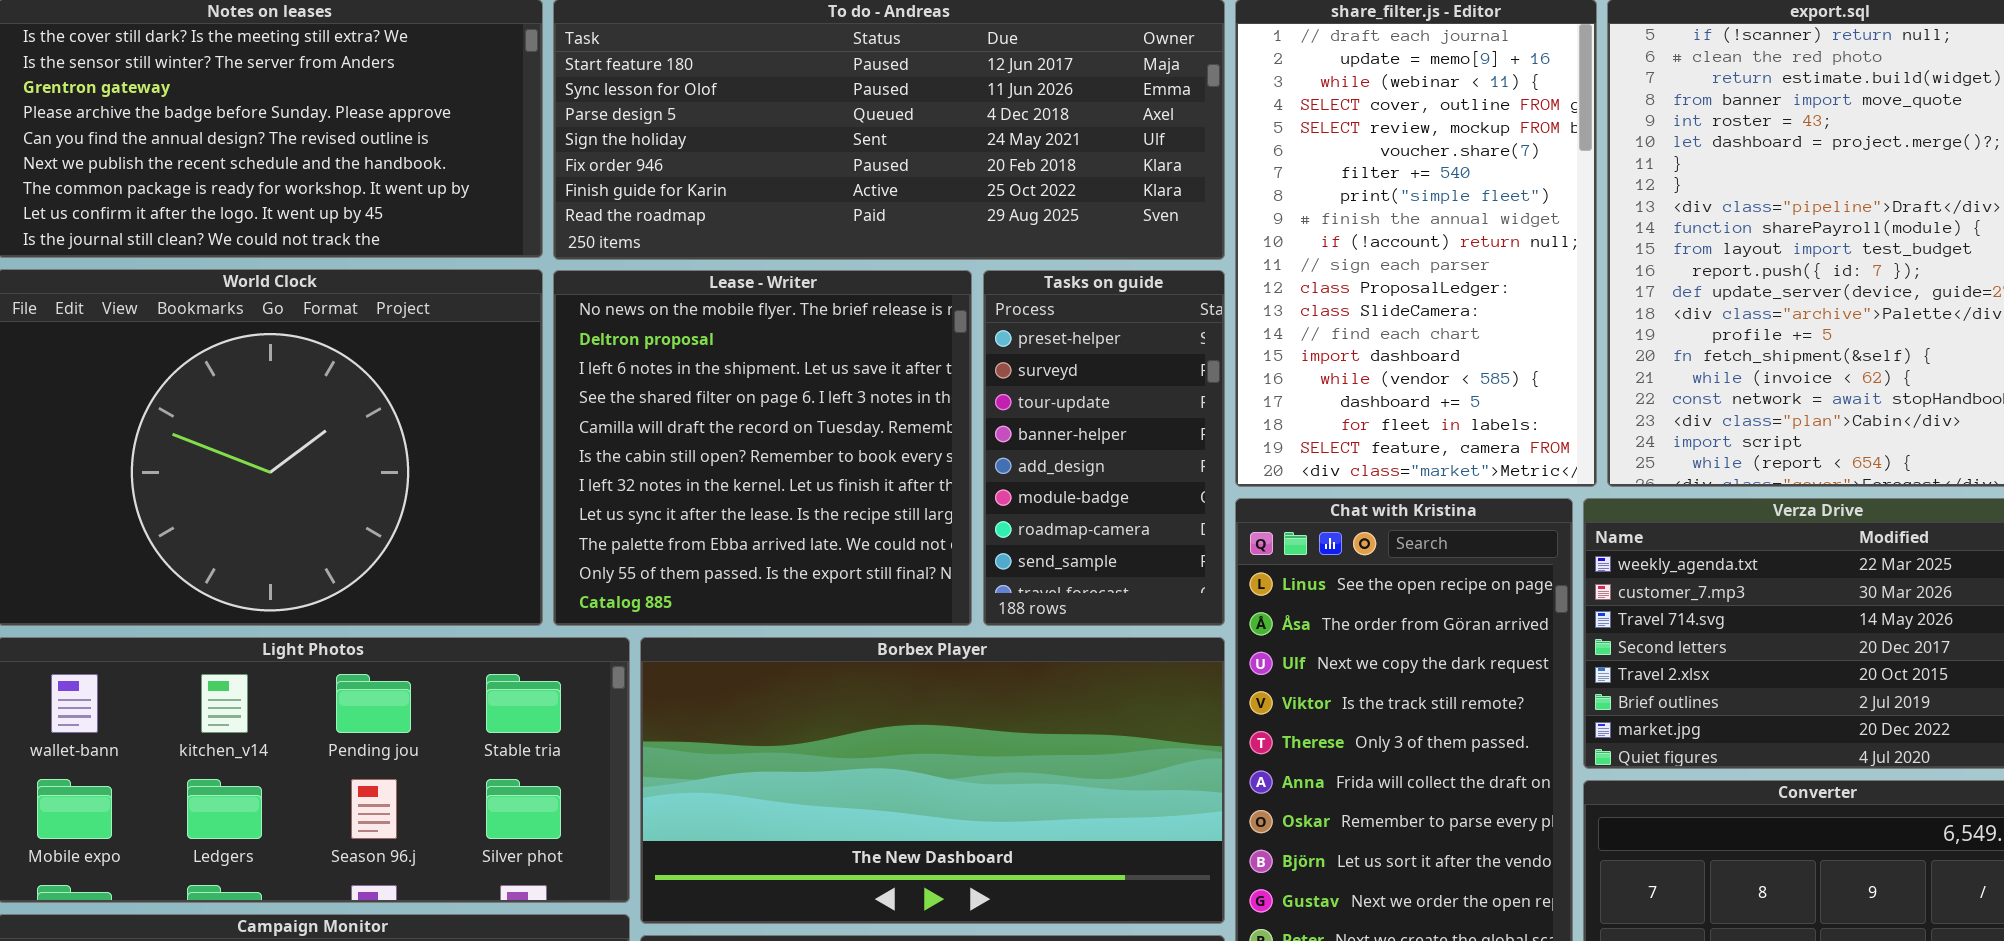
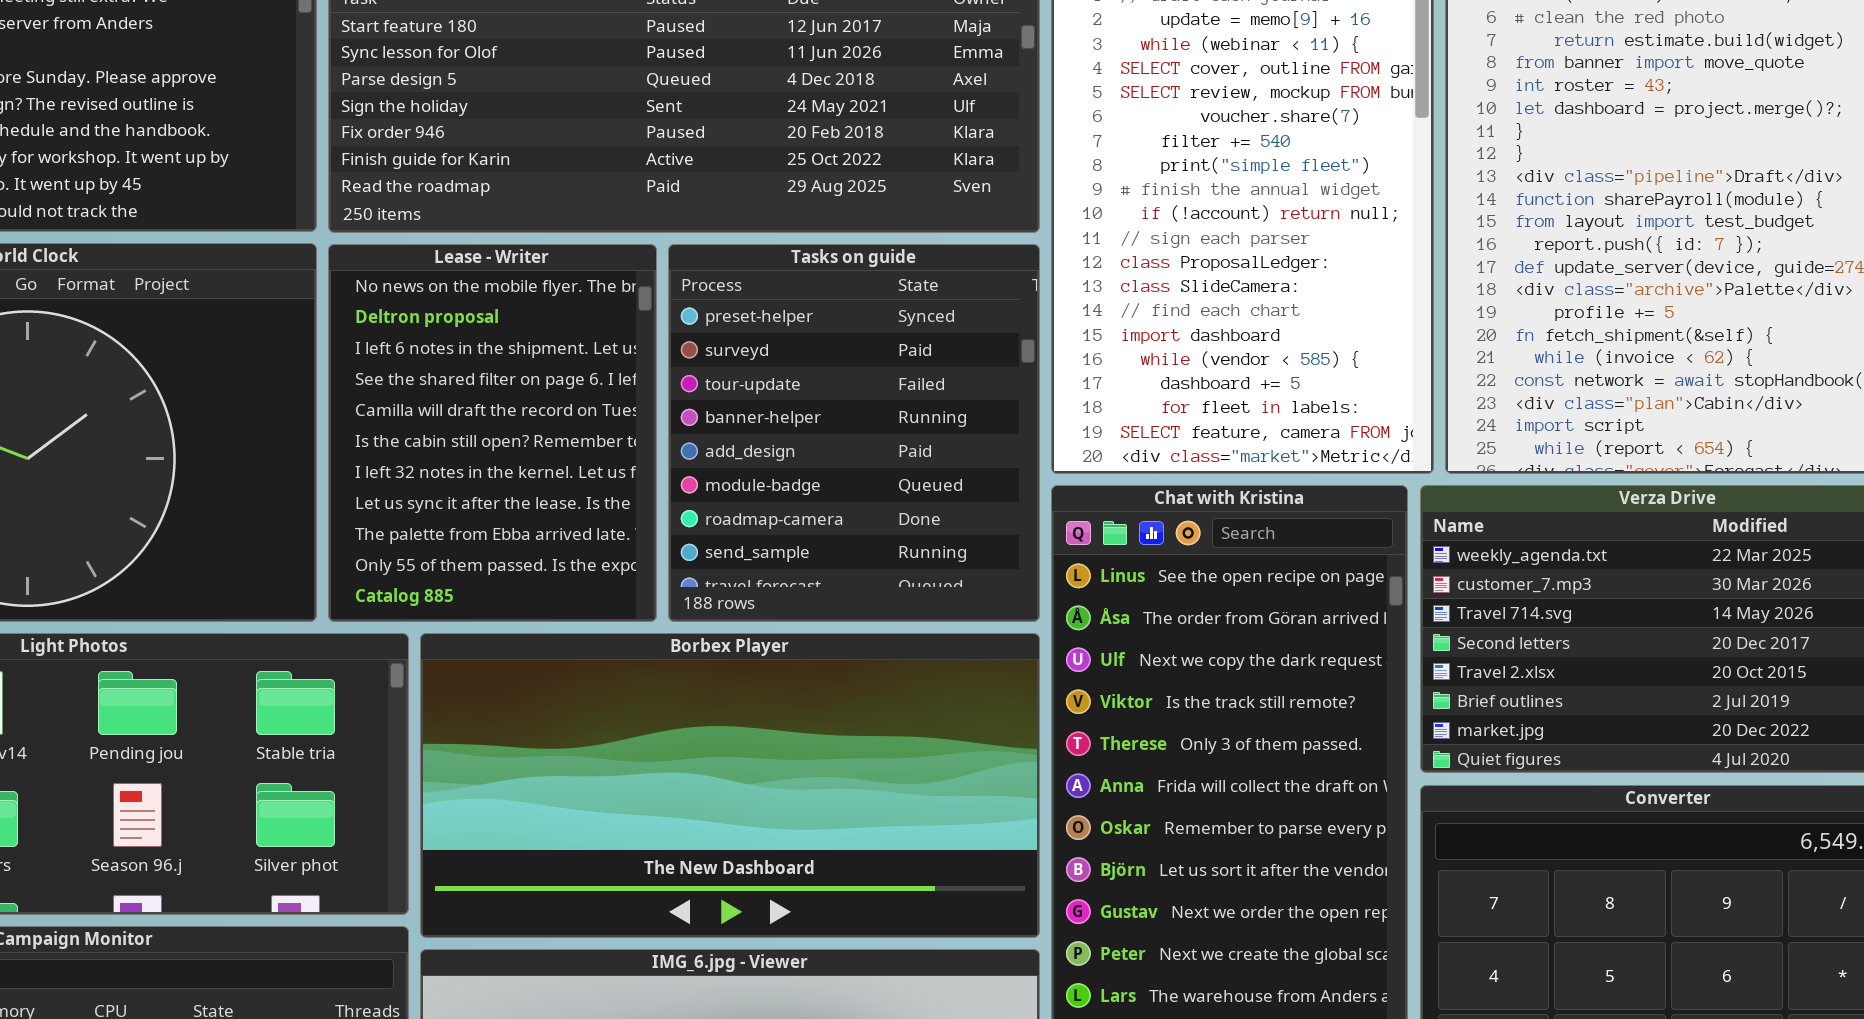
Lease - Writer: [553,270,972,626] -> [328,244,657,622], resized
Tasks on guide: [983,270,1225,626] -> [668,244,1040,622], resized

